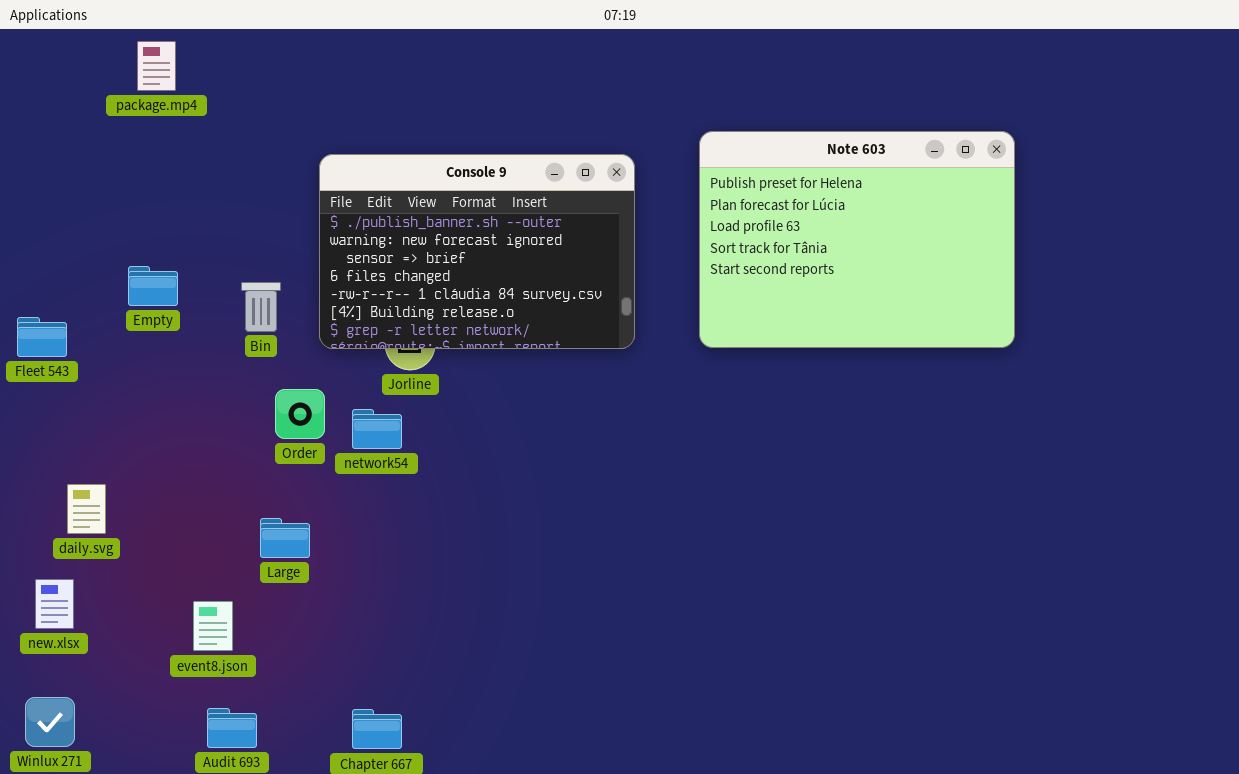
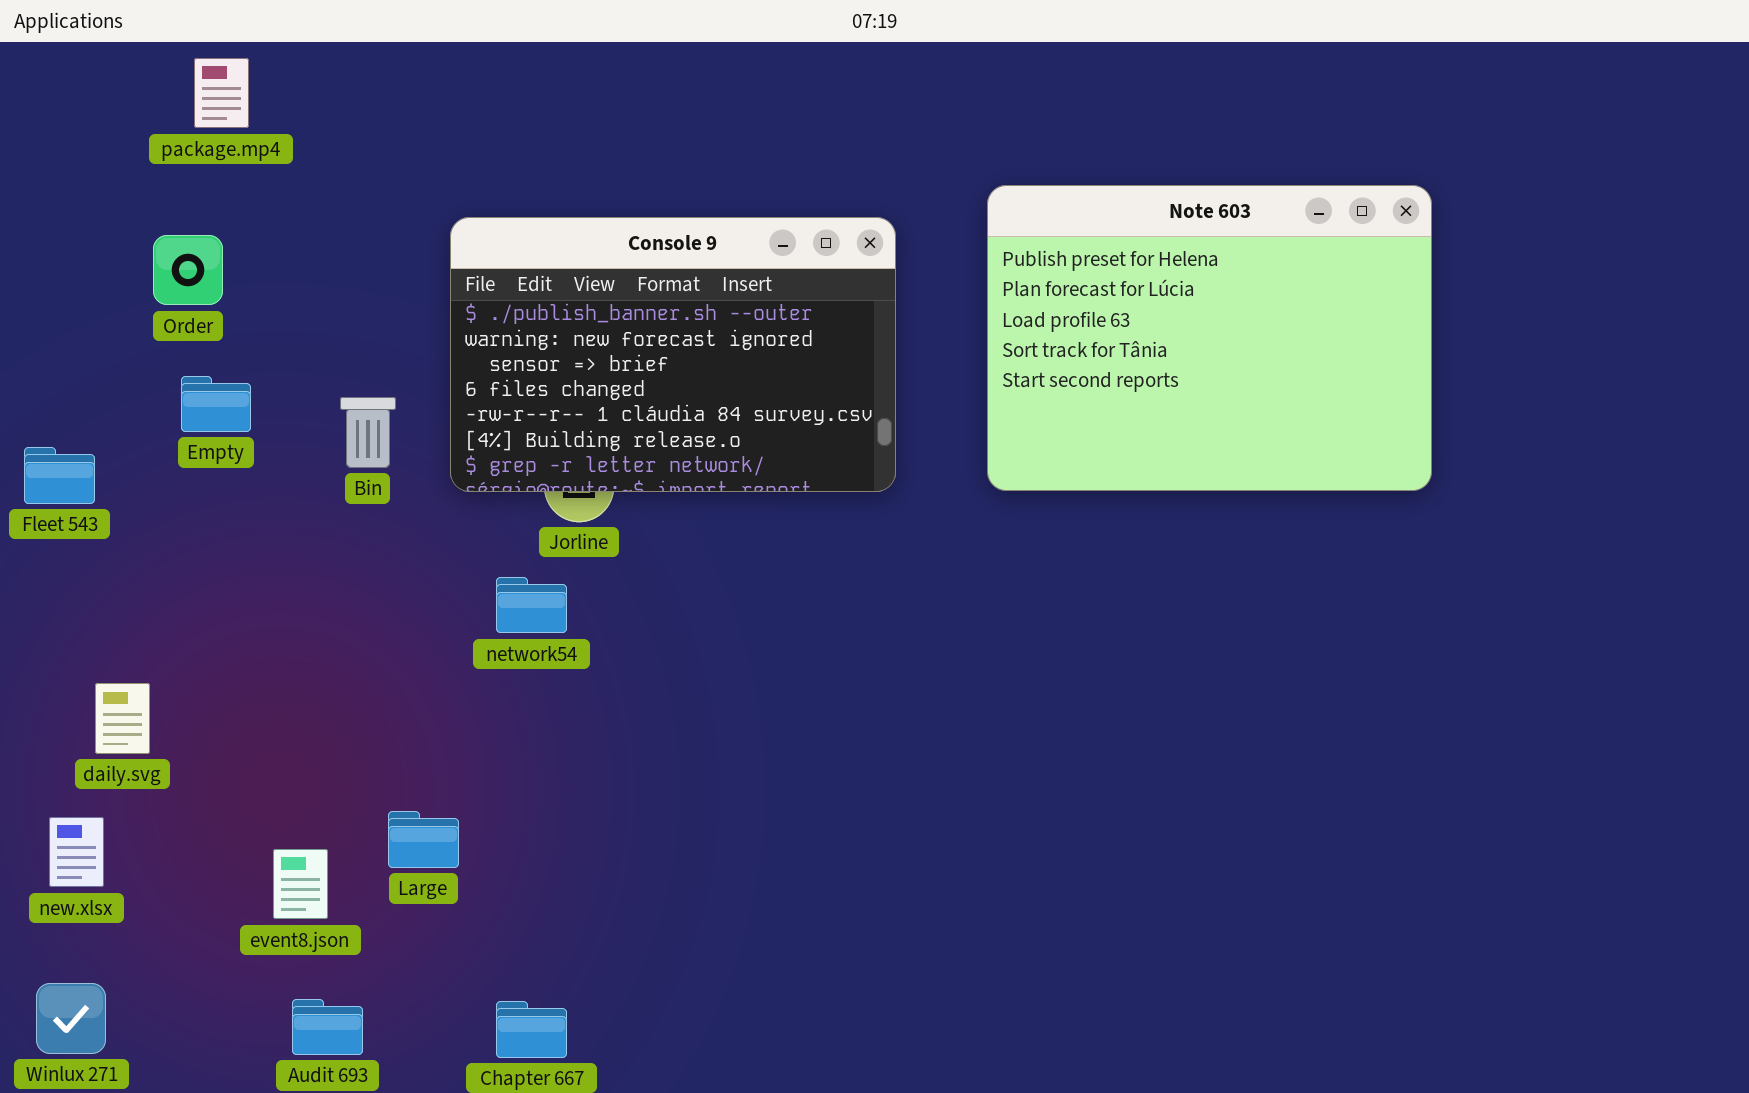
Order: [275,389,325,439] -> [153,235,223,305], moved
Large: [260,518,310,558] -> [388,811,459,868], moved

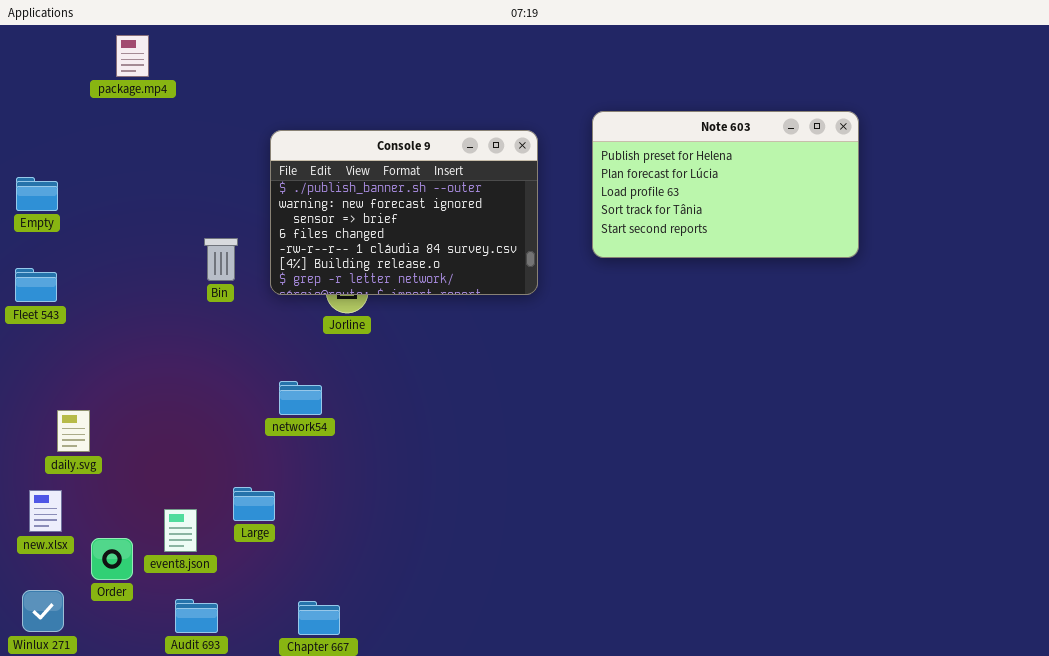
Note 603: [987,185,1432,491] -> [592,111,859,258], resized
Order: [153,235,223,305] -> [91,538,133,580], moved
Empty: [181,376,251,432] -> [16,177,58,211], moved
network54: [496,577,567,633] -> [279,381,322,415], moved

